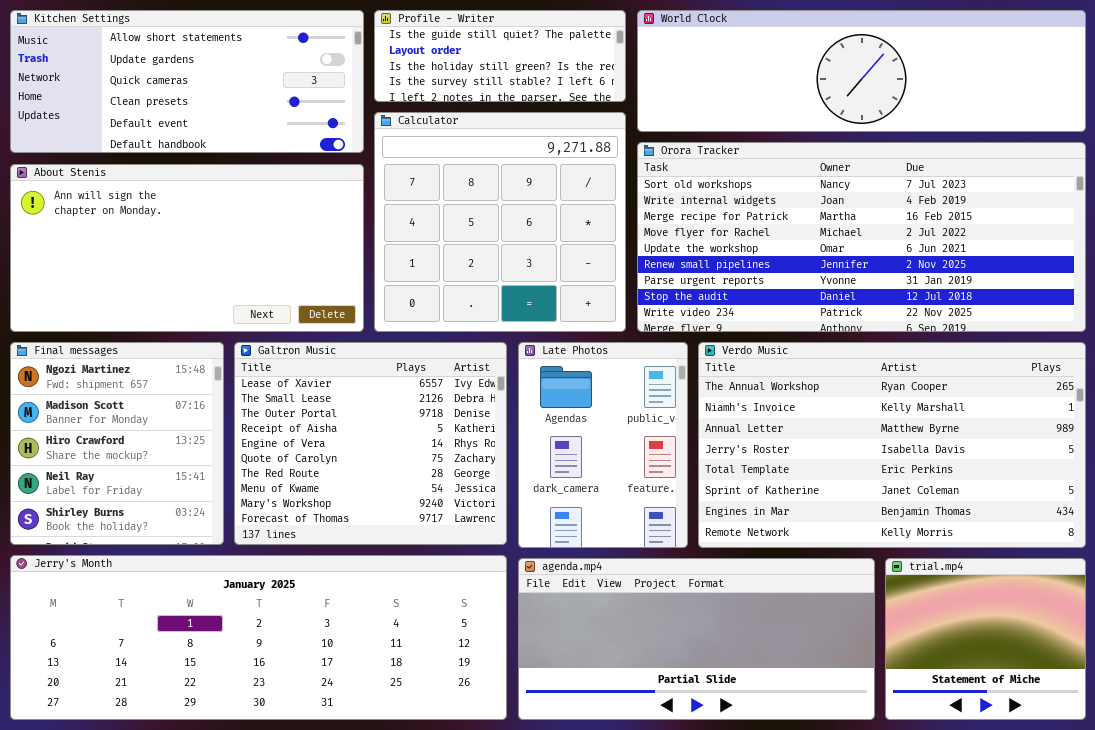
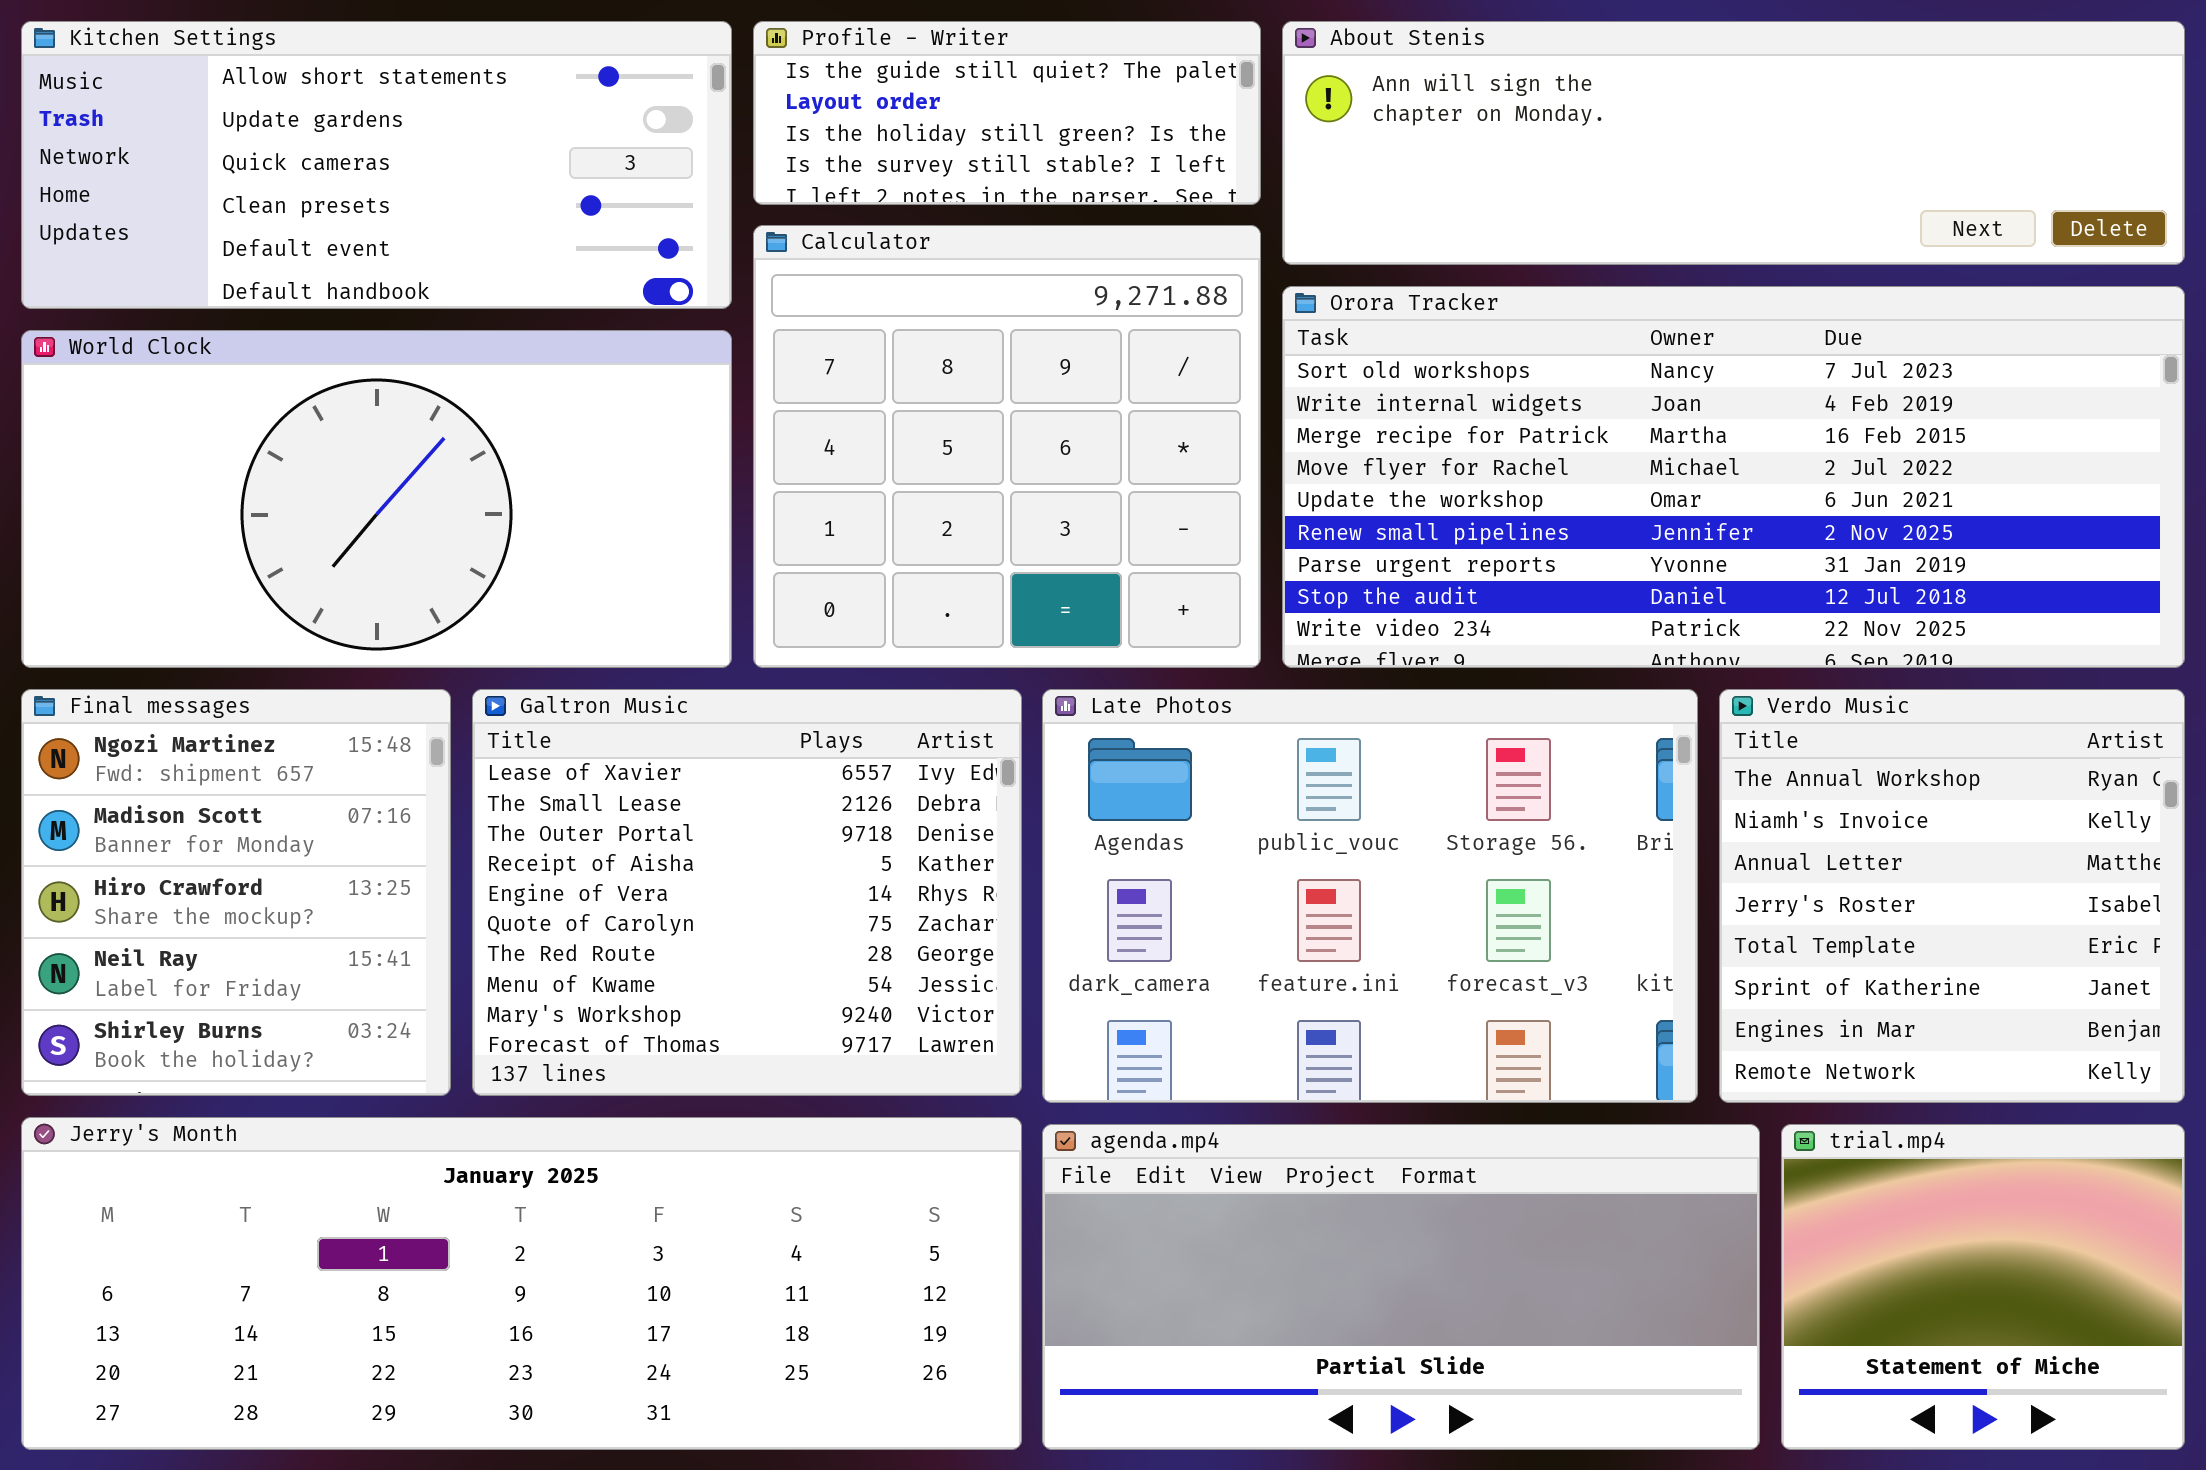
World Clock: [637,10,1086,132] -> [21,330,732,668], moved, resized
About Stenis: [10,164,364,332] -> [1282,21,2185,265], moved, resized
Late Photos: [518,342,688,548] -> [1042,689,1698,1103], resized
Verdo Music: [698,342,1086,548] -> [1719,689,2185,1103], resized

